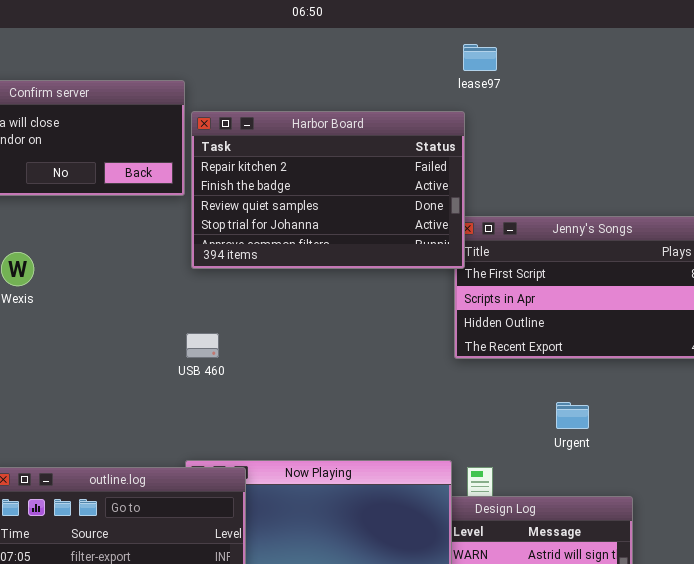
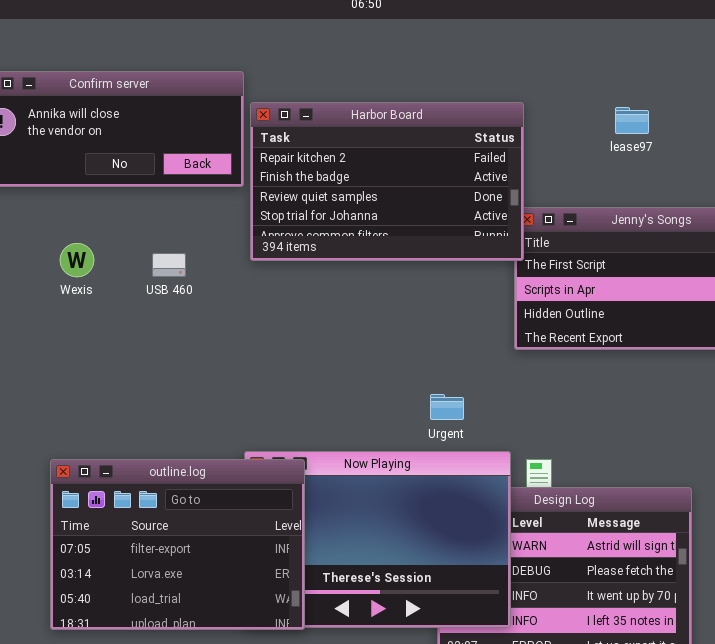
lease97: [463,44,497,71] -> [615,107,649,134], moved
USB 460: [186,333,219,358] -> [152,253,186,277], moved
Urgent: [556,402,589,429] -> [430,394,464,420], moved

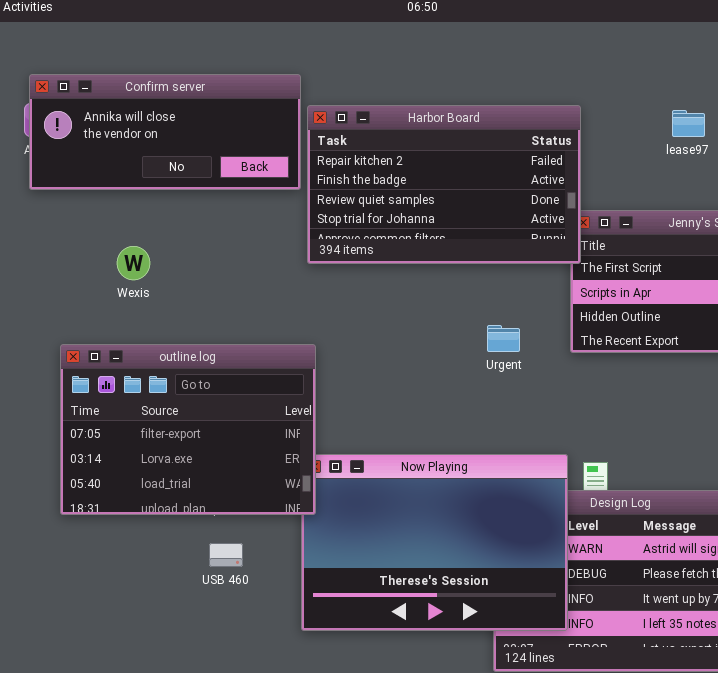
USB 460: [152,253,186,277] -> [209,543,243,567], moved
Urgent: [430,394,464,420] -> [487,325,520,352], moved
outline.log: [50,459,305,630] -> [60,344,316,515], moved

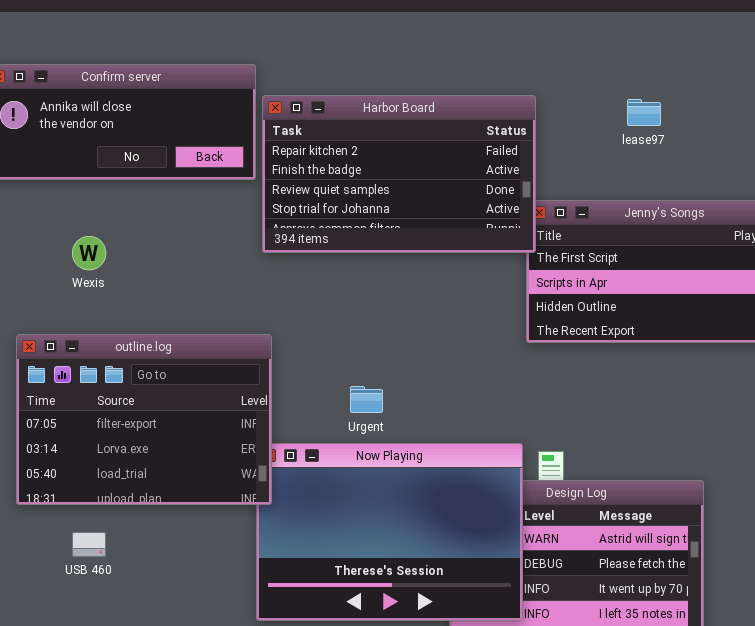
Urgent: [487,325,520,352] -> [350,386,383,413], moved
USB 460: [209,543,243,567] -> [72,532,106,557], moved

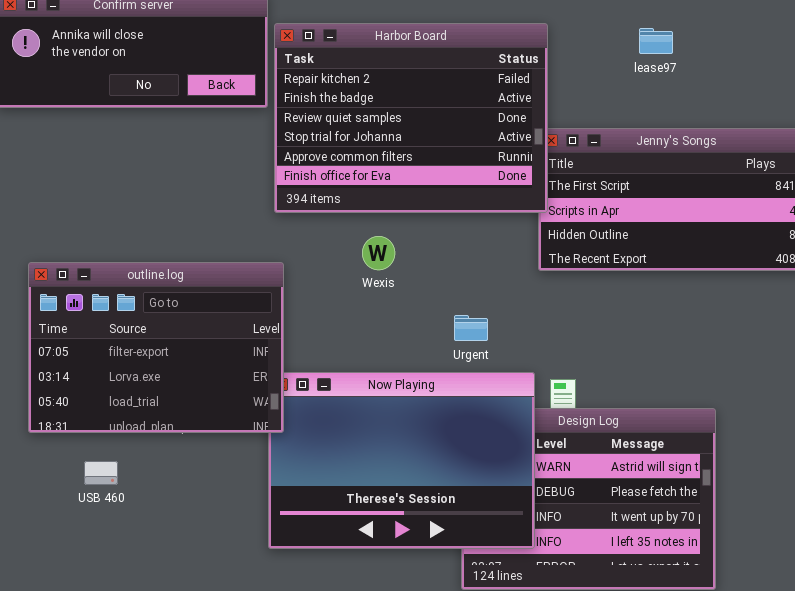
Harbor Board: [262,95,536,253] -> [274,23,548,213], resized
Wexis: [72,236,106,270] -> [362,236,395,270], moved
Urgent: [350,386,383,413] -> [454,315,488,341], moved

